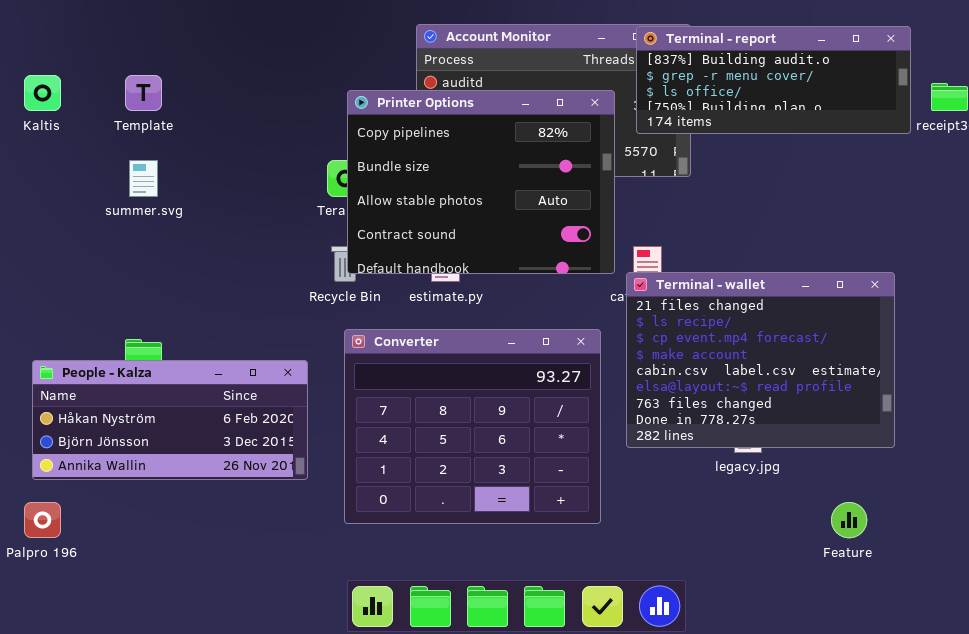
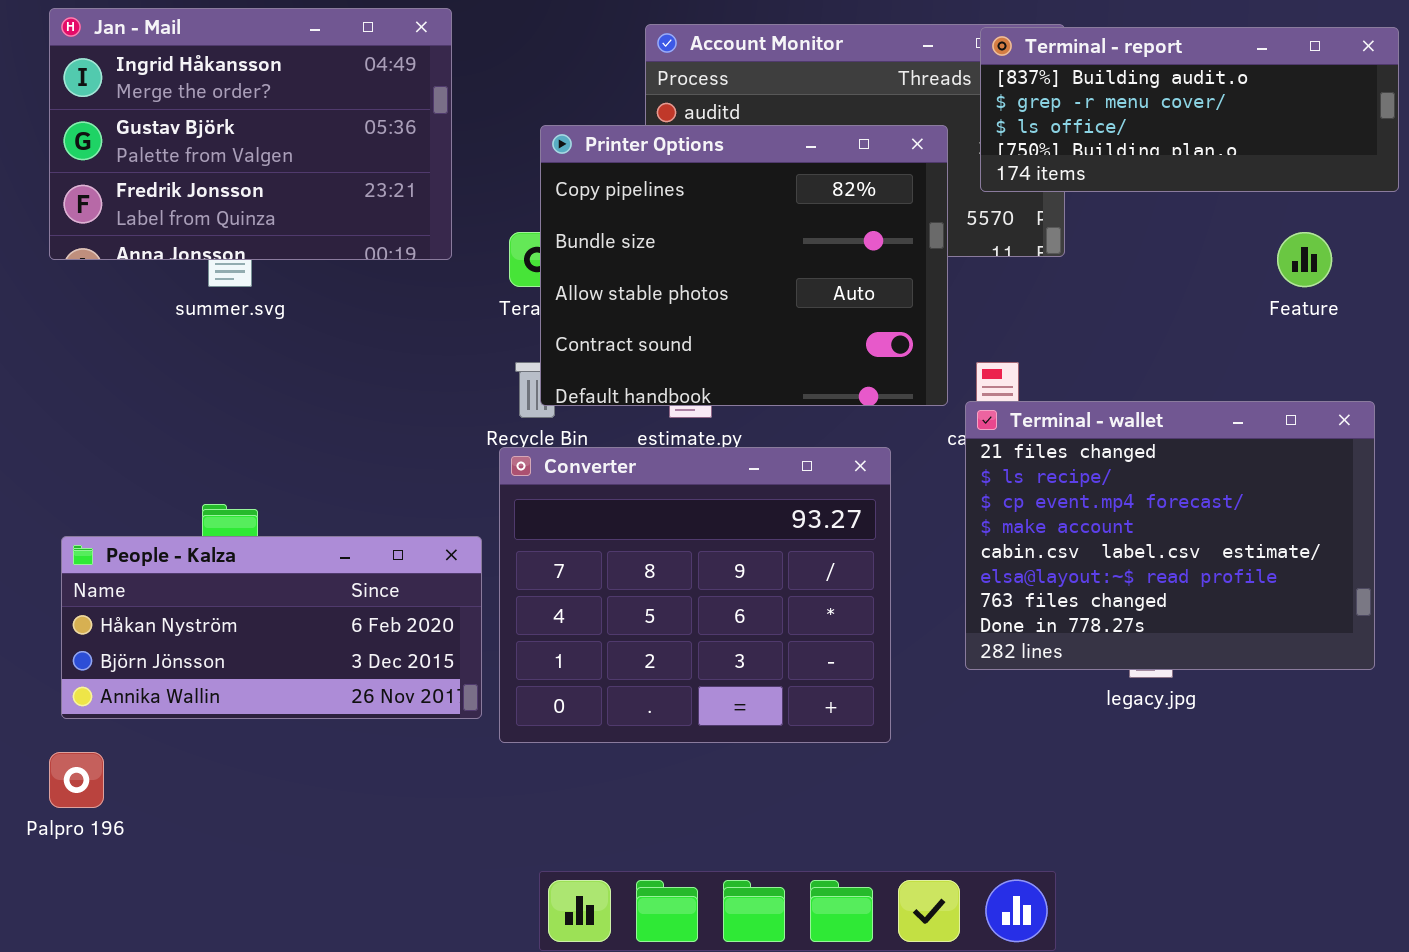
Jan - Mail: none -> [49,8,452,260], opened
Converter: [344,329,601,524] -> [499,447,891,743], moved
Feature: [831,502,867,538] -> [1277,232,1332,287], moved

